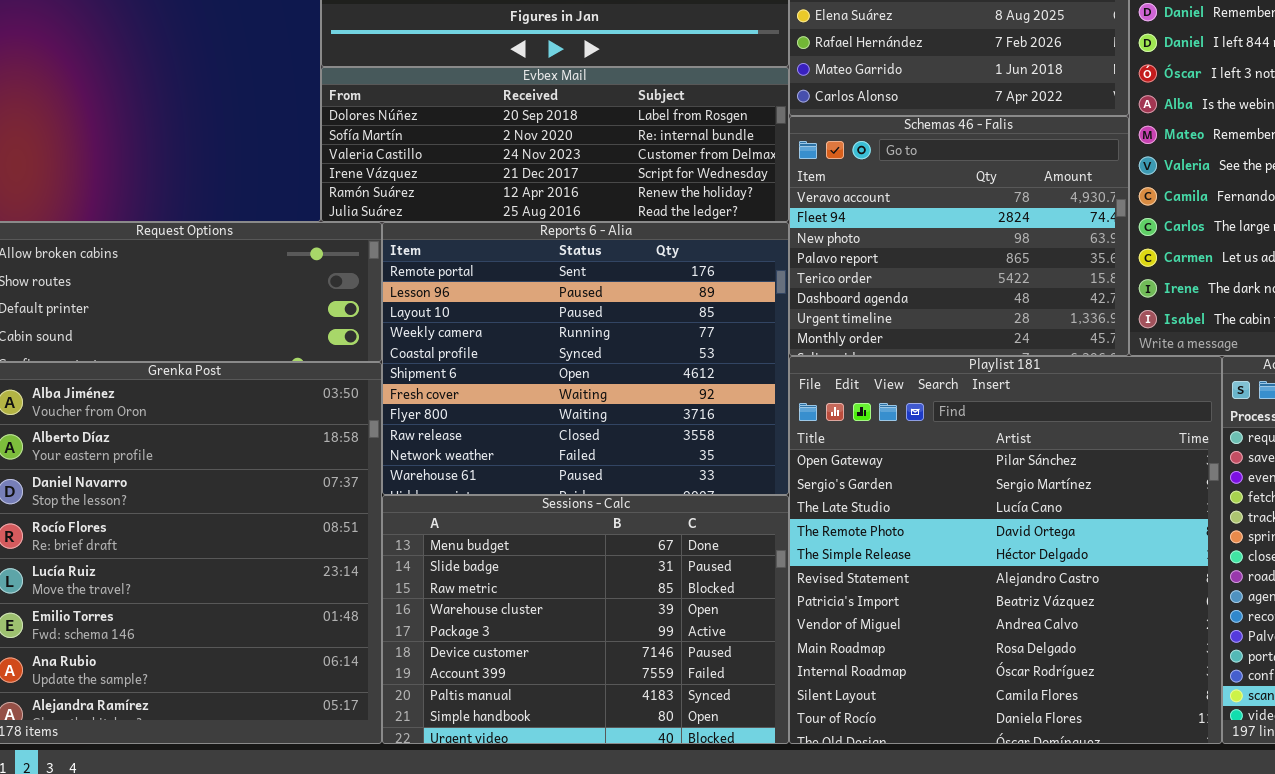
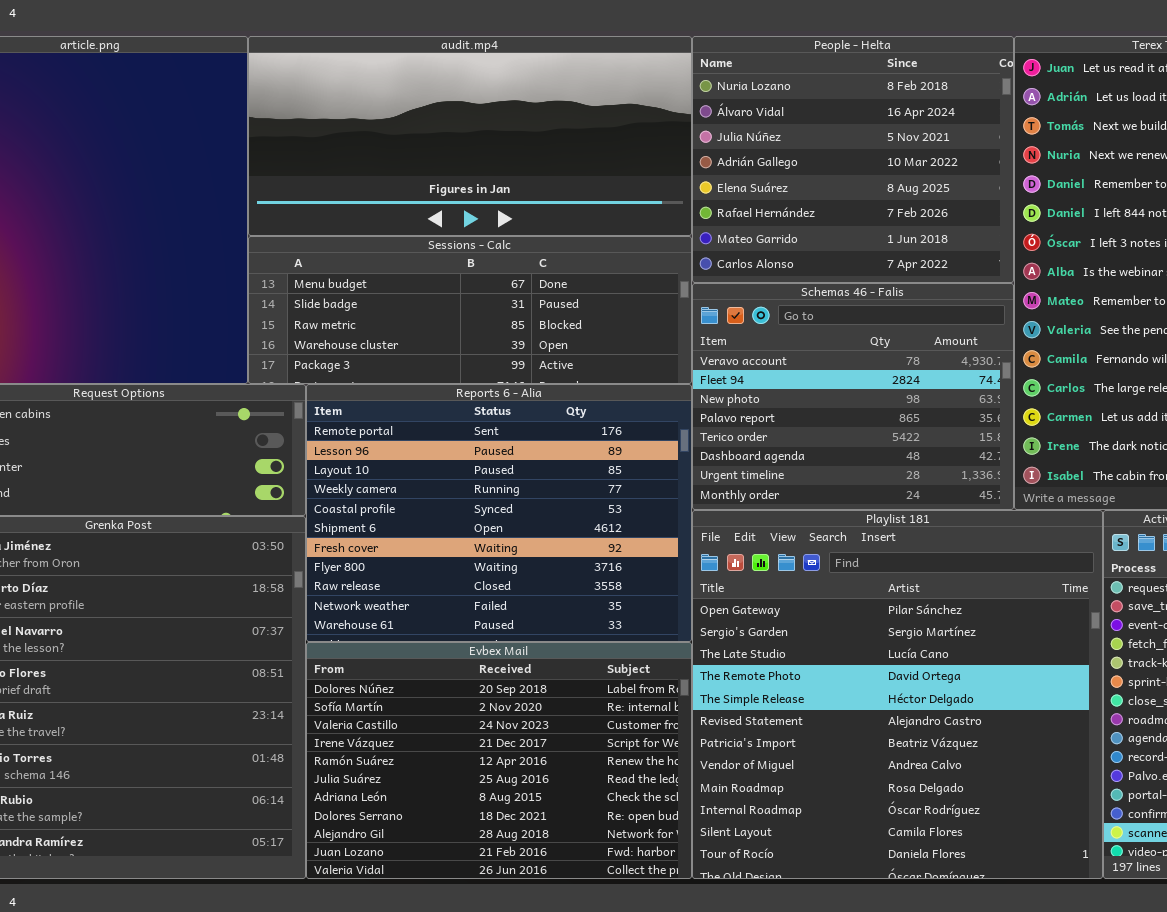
Evbex Mail: [321,67,789,222] -> [306,642,692,879], moved, resized
Sessions - Calc: [382,495,789,744] -> [248,236,692,384], moved, resized

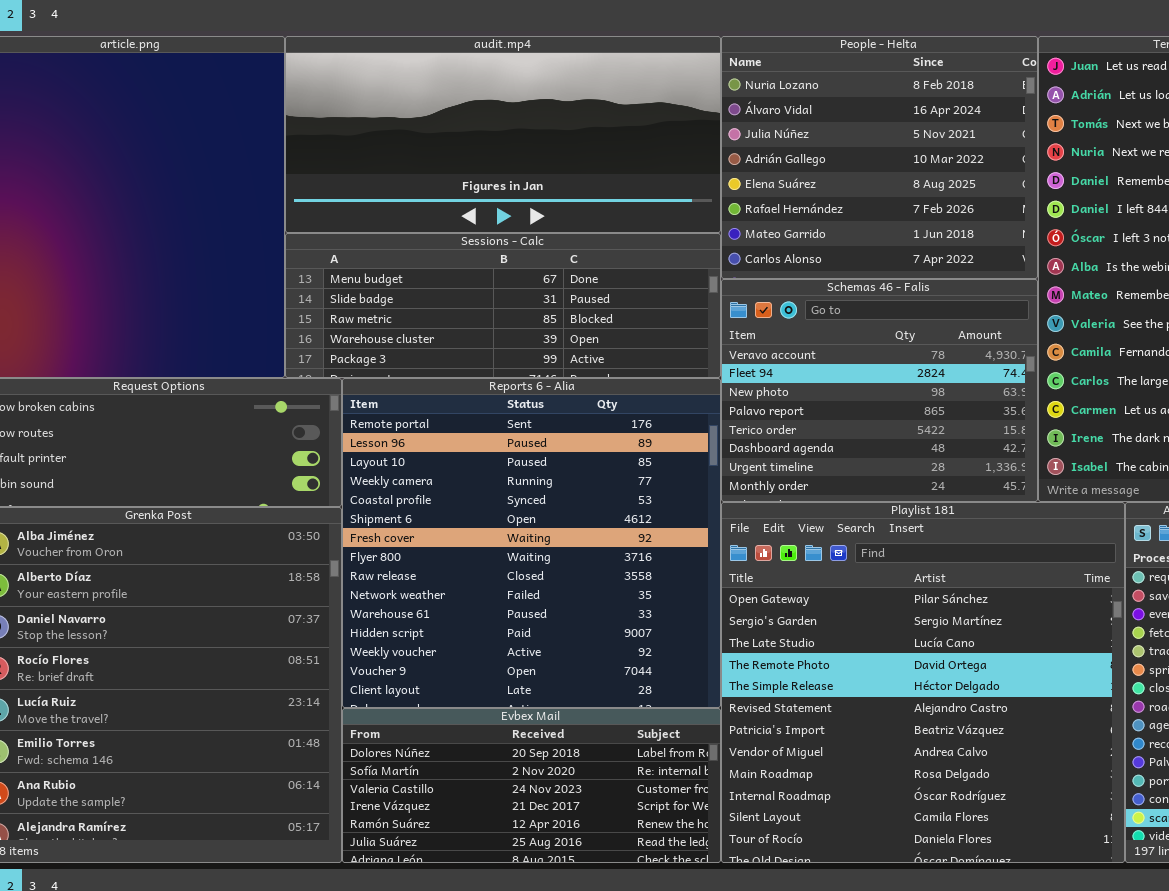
Reports 6 - Alia: [306,384,692,642] -> [342,378,721,708], resized
Evbex Mail: [306,642,692,879] -> [342,708,721,863], resized

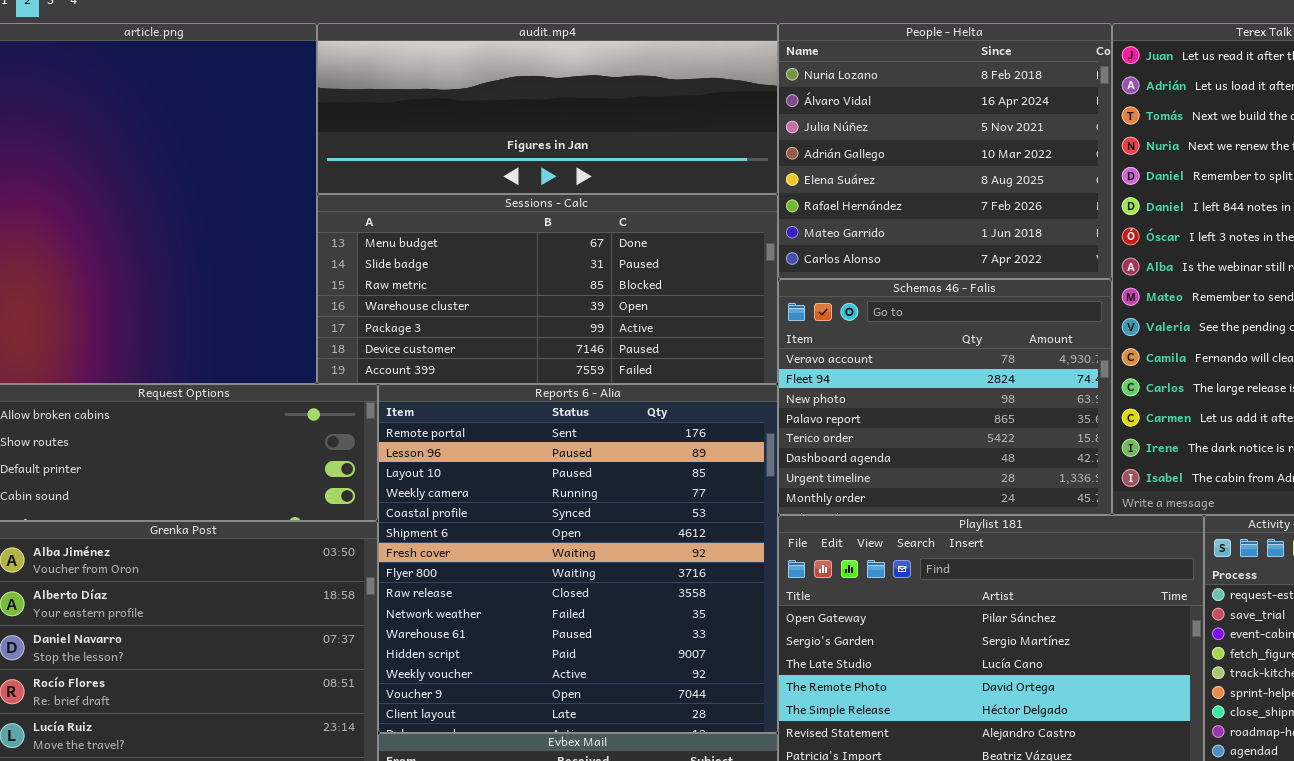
audit.mp4: [285,36,721,233] -> [317,23,778,194], resized
Sessions - Calc: [285,233,721,378] -> [317,194,778,384], resized

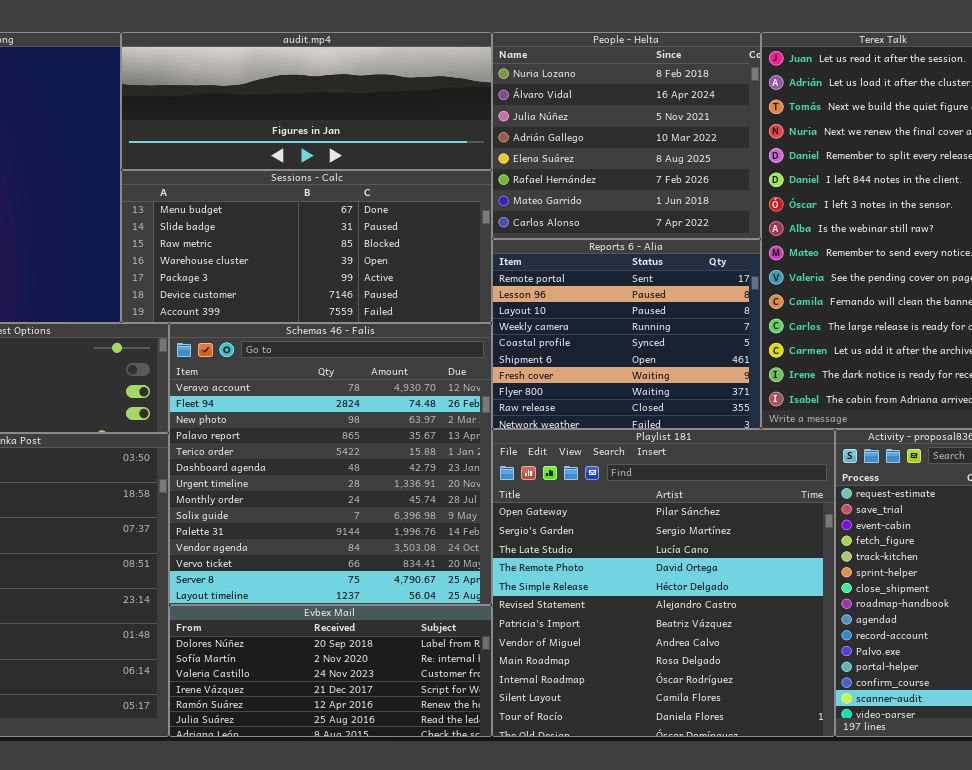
Schemas 46 - Falis: [778,279,1112,515] -> [169,323,492,605], moved, resized
Reports 6 - Alia: [378,384,778,733] -> [492,239,761,429], moved, resized

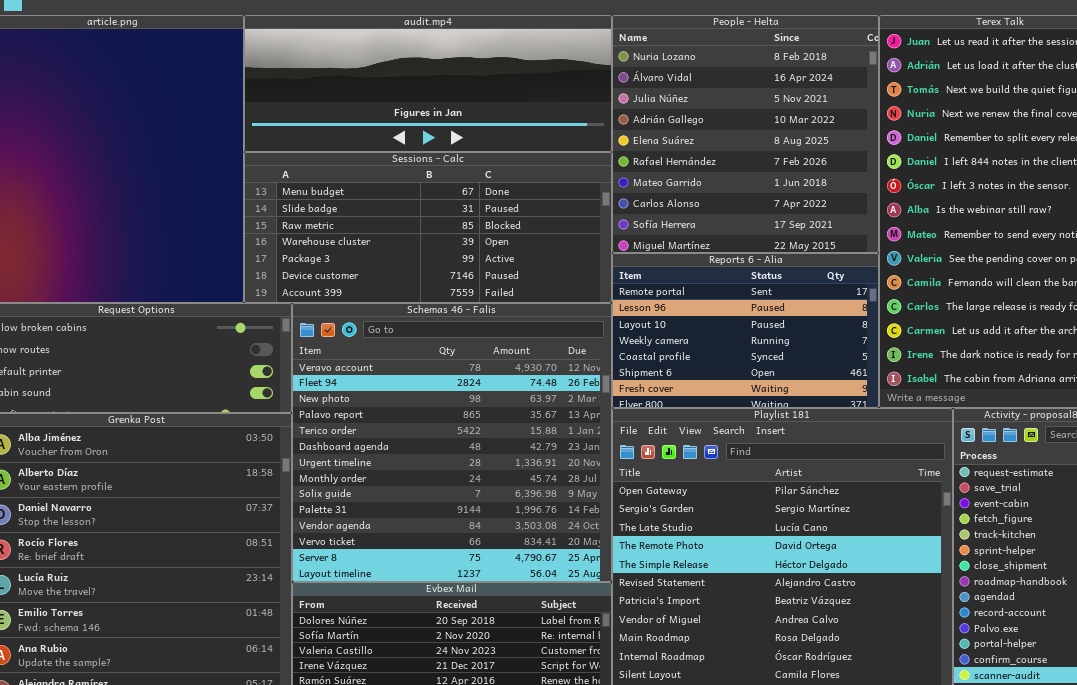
People - Helta: [492,32,761,239] -> [612,15,879,253], resized
Reports 6 - Alia: [492,239,761,429] -> [612,253,879,408], resized

